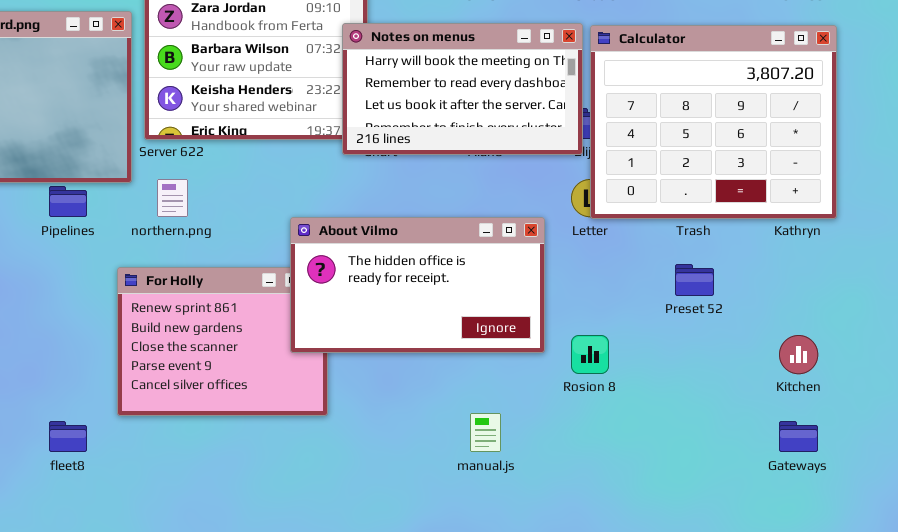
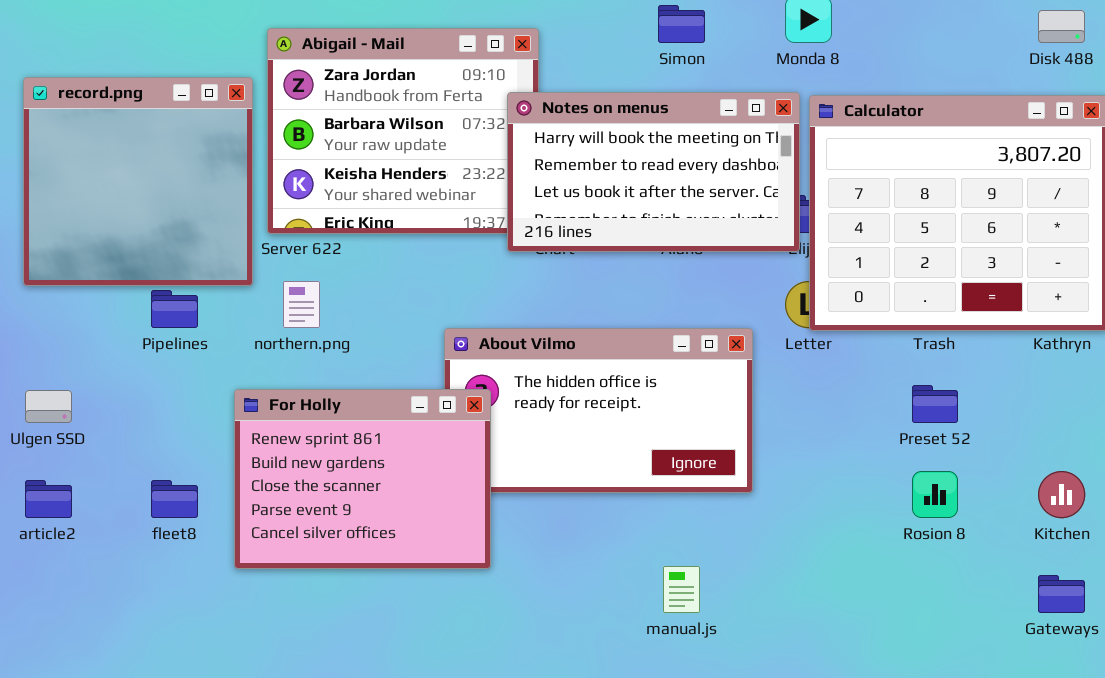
For Holly: [117,267,328,416] -> [234,389,491,569], raised
Rosion 8: [571,335,609,374] -> [912,471,958,518], moved
fleet8: [49,421,87,452] -> [151,480,198,518], moved

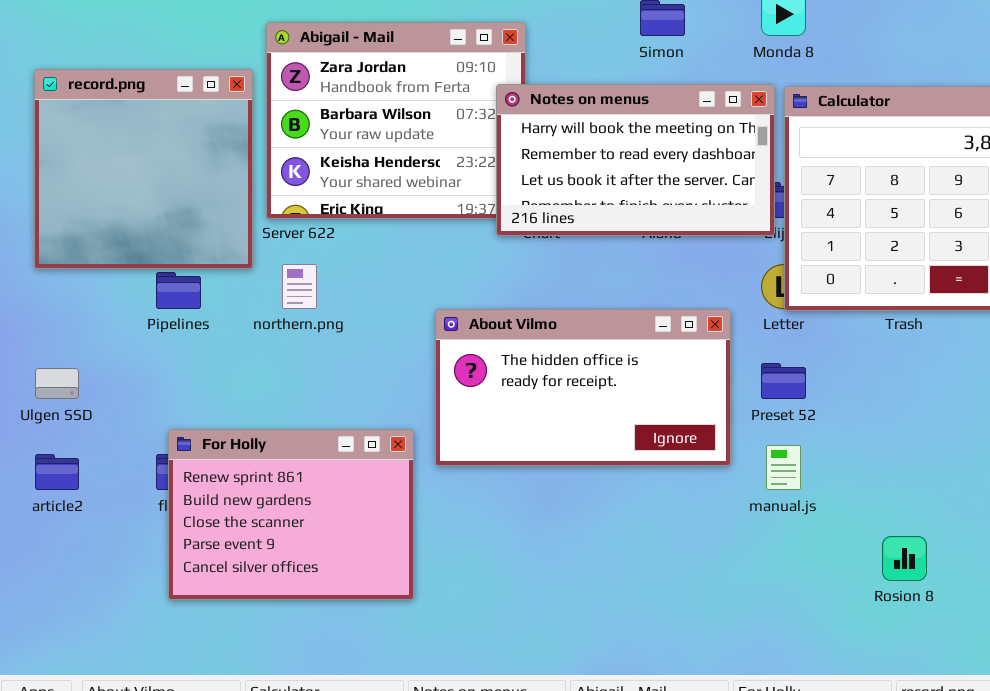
Preset 52: [912,385,958,423] -> [761,363,806,399], moved
For Holly: [234,389,491,569] -> [168,429,414,600], moved
Rosion 8: [912,471,958,518] -> [882,536,927,581], moved
manual.js: [663,566,700,613] -> [766,445,801,490], moved

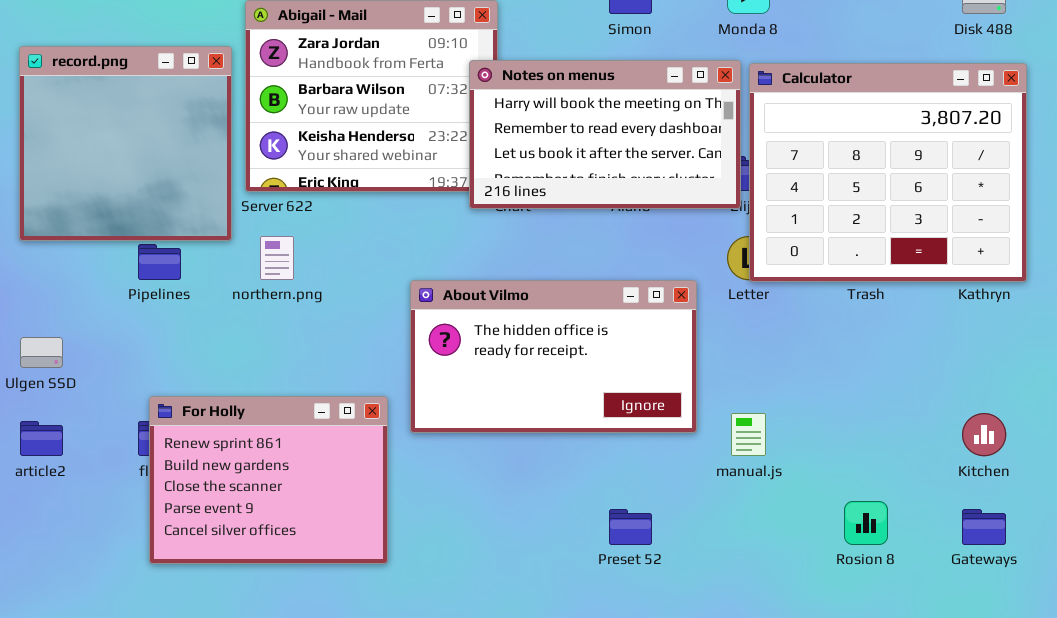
Preset 52: [761,363,806,399] -> [609,509,652,545], moved

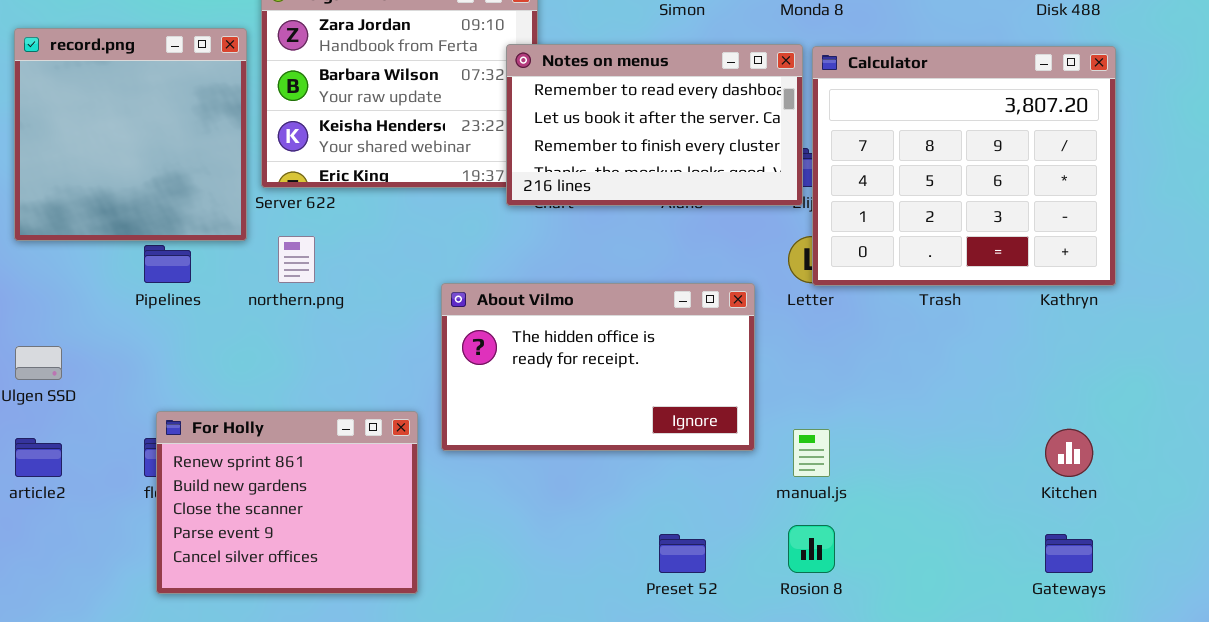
Notes on menus: [469,60,741,209] -> [506,44,803,206], scrolled down 1 row
Rosion 8: [844,501,888,545] -> [788,525,835,573], moved

